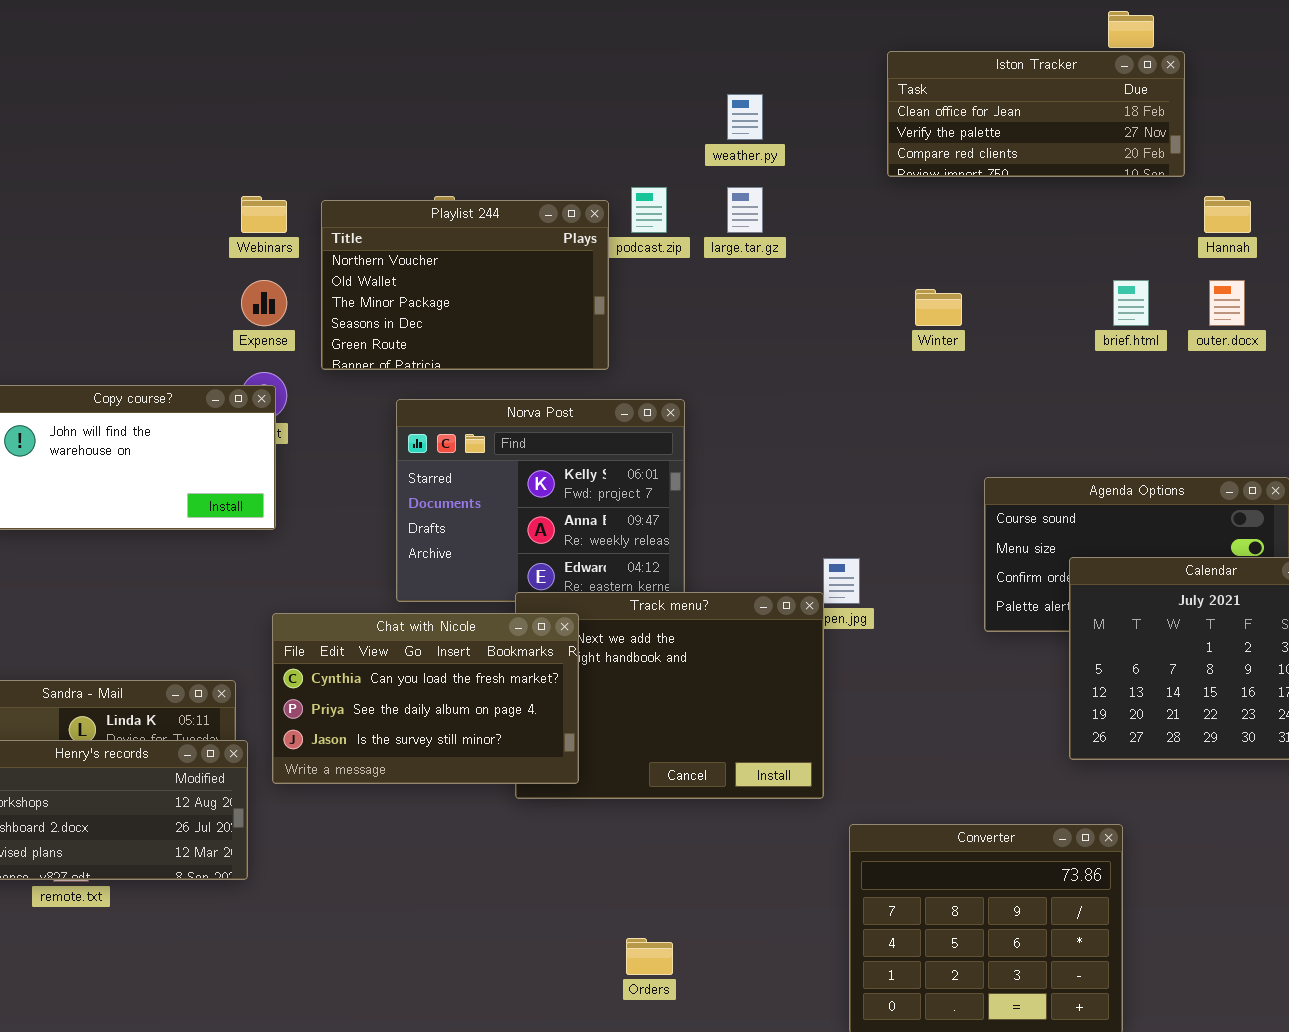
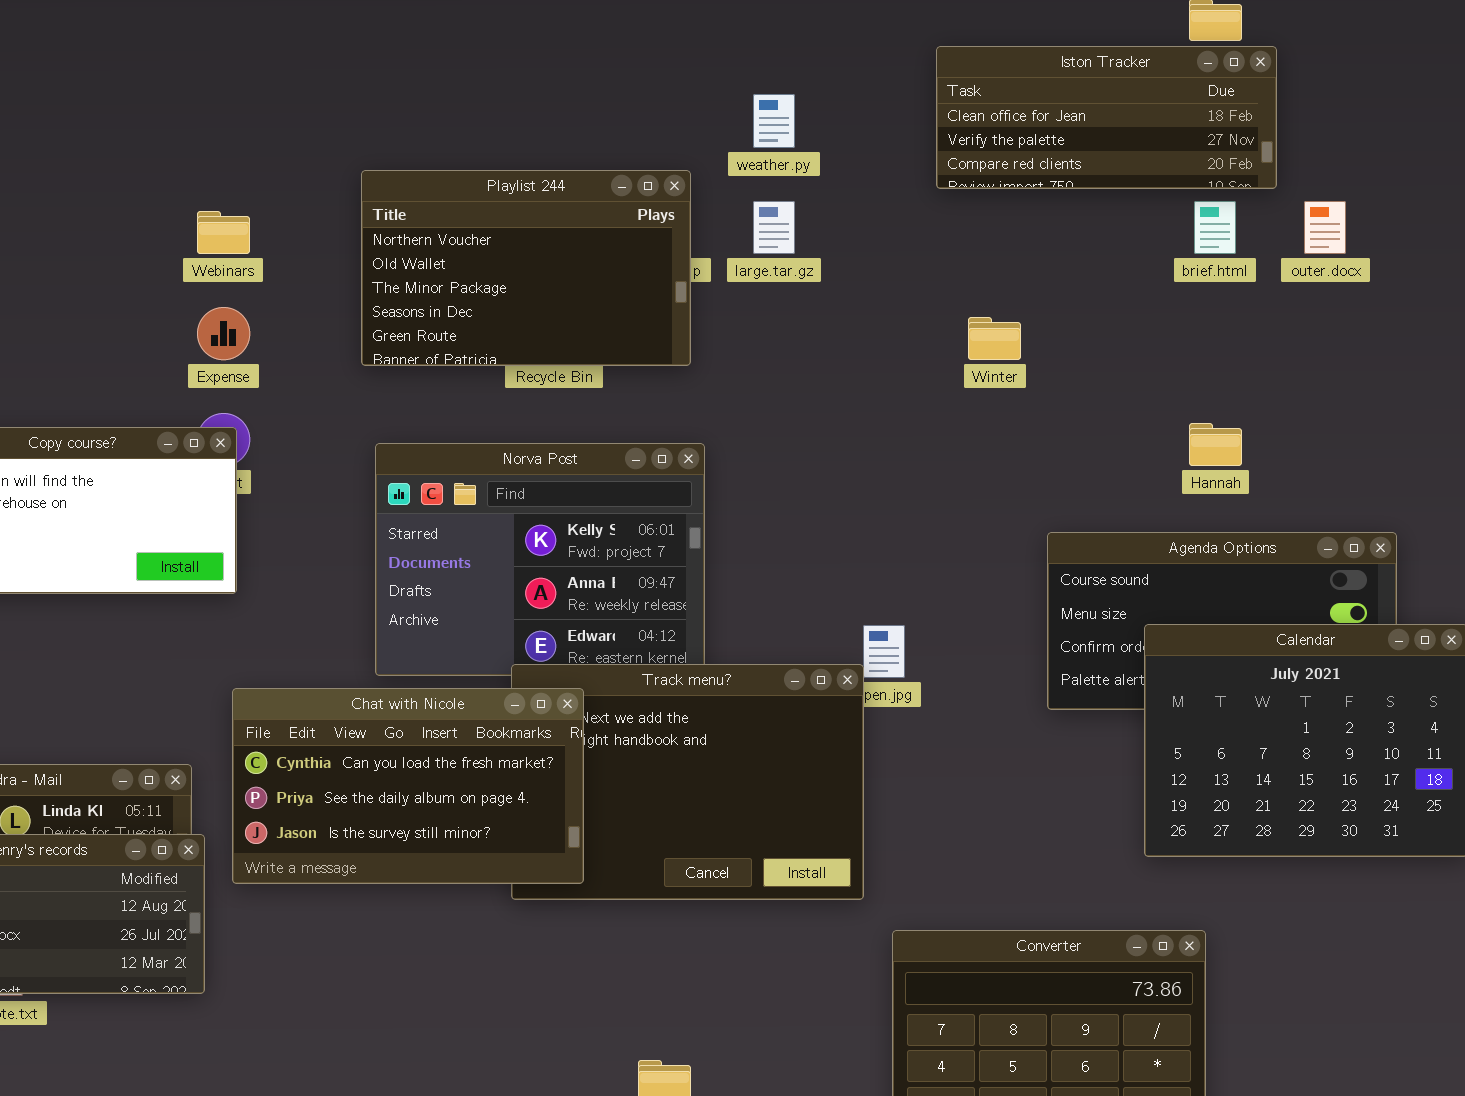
Hannah: [1204,196,1251,233] -> [1189,423,1242,466], moved
Playlist 244: [321,200,609,370] -> [361,170,691,366], moved
brief.html: [1113,280,1149,326] -> [1194,201,1236,254], moved
outer.docx: [1209,280,1245,326] -> [1304,201,1346,254], moved

